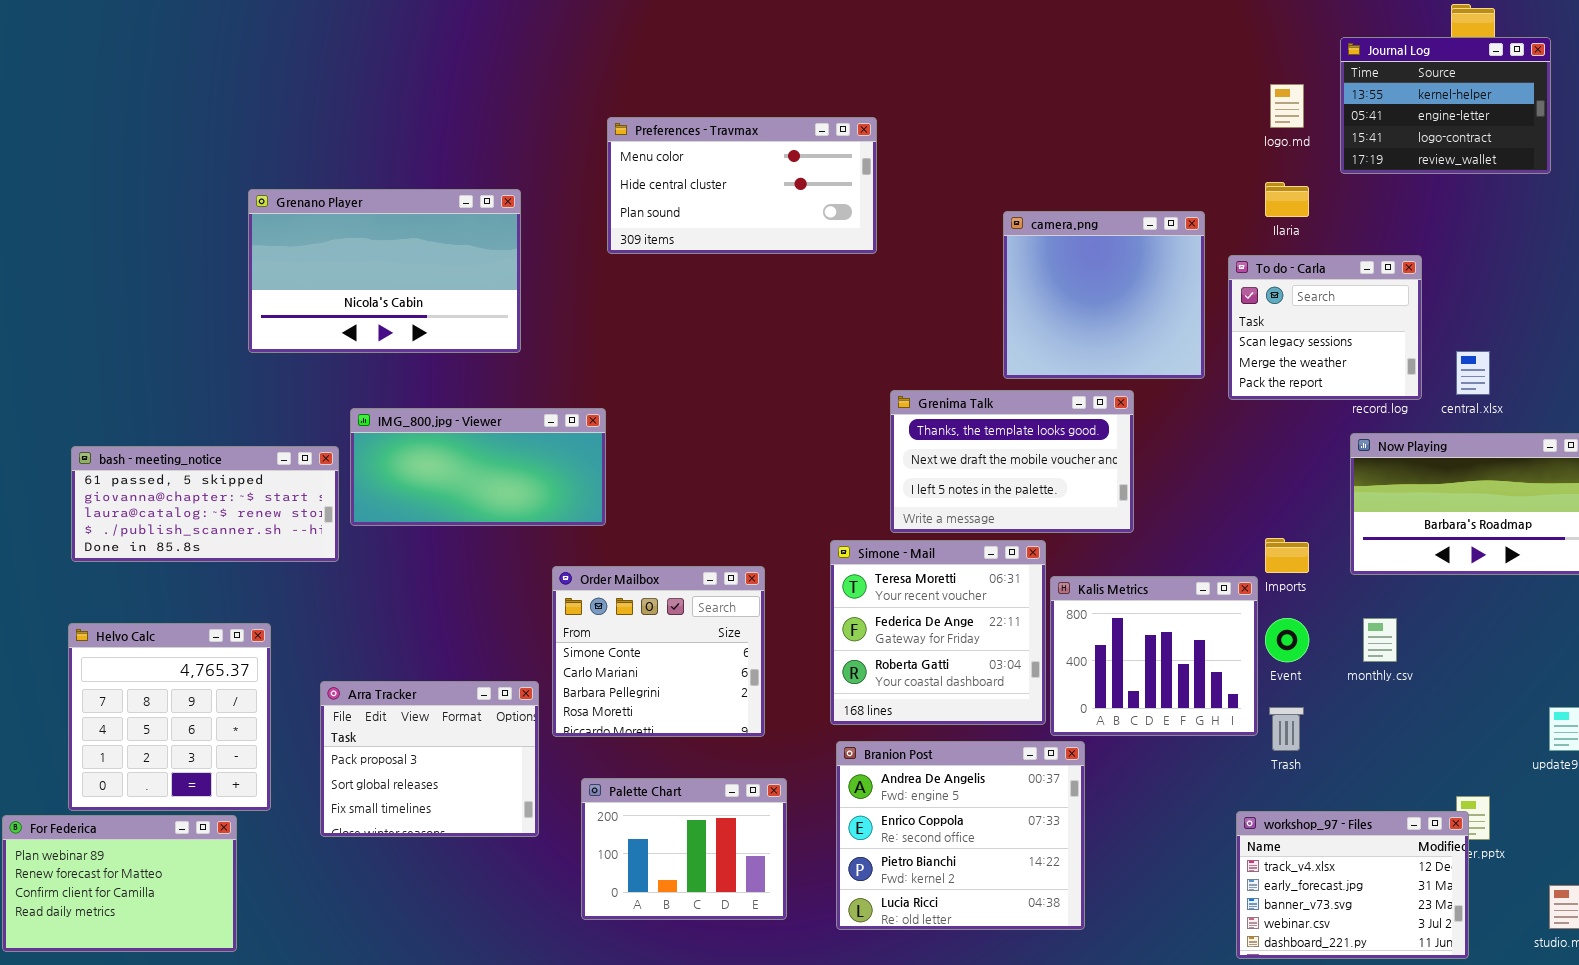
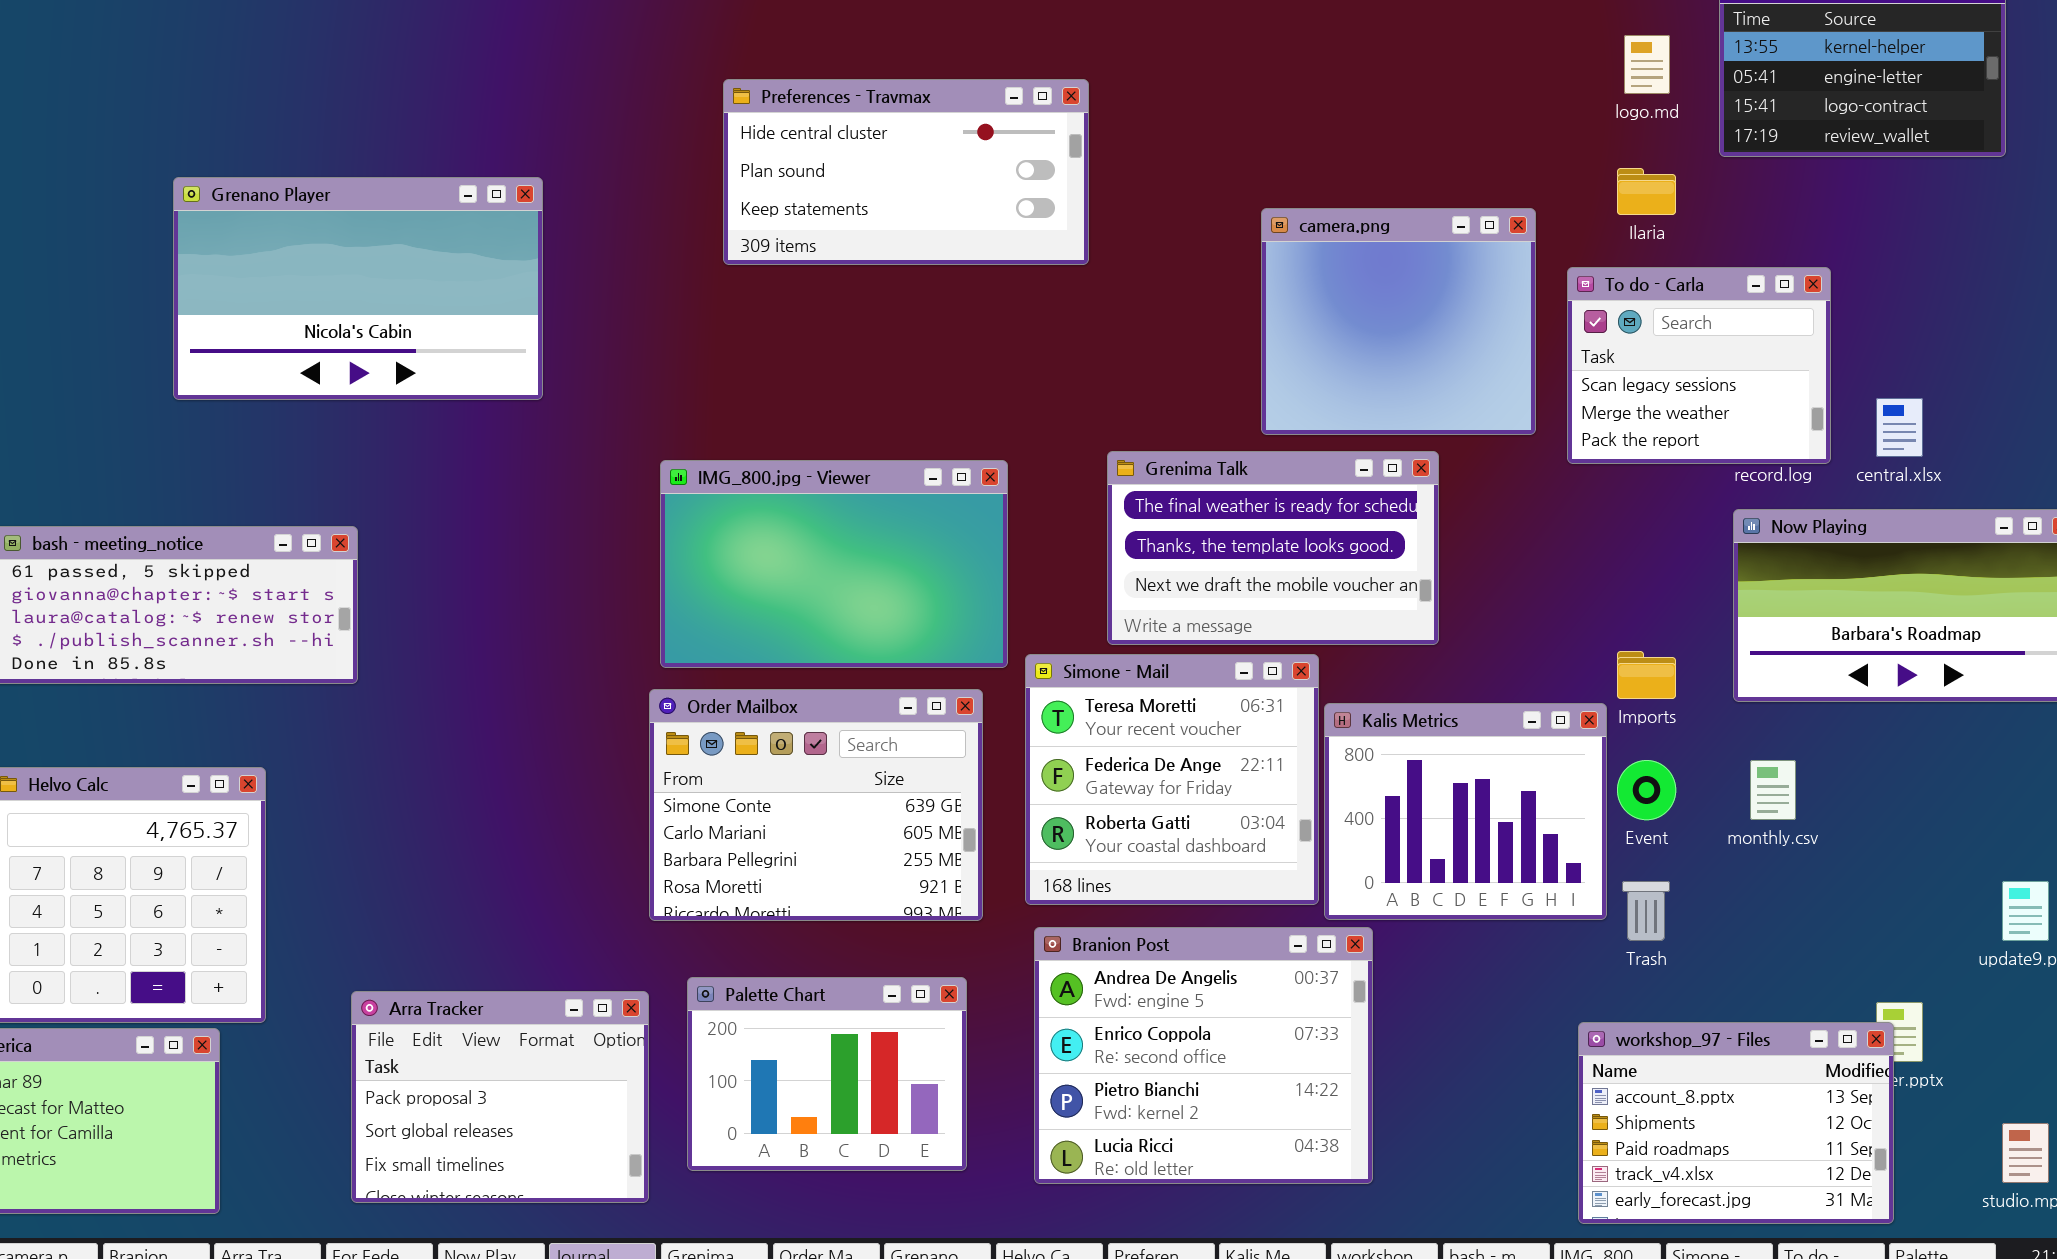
Preferences - Travmax: [607,117,877,254] -> [723,79,1089,265], scrolled down 1 row
Grenano Player: [248,189,521,353] -> [173,177,543,400], moved
Grenima Talk: [890,390,1134,533] -> [1107,451,1439,645], scrolled up 1 row
IMG_800.jpg - Viewer: [350,408,606,526] -> [660,460,1008,668], moved, resized
Order Mailbox: [552,566,765,737] -> [649,689,983,921], resized
Arra Tracker: [320,681,539,837] -> [351,991,649,1203], moved
workshop_97 - Files: [1236,811,1469,959] -> [1578,1022,1894,1224], scrolled up 3 rows

